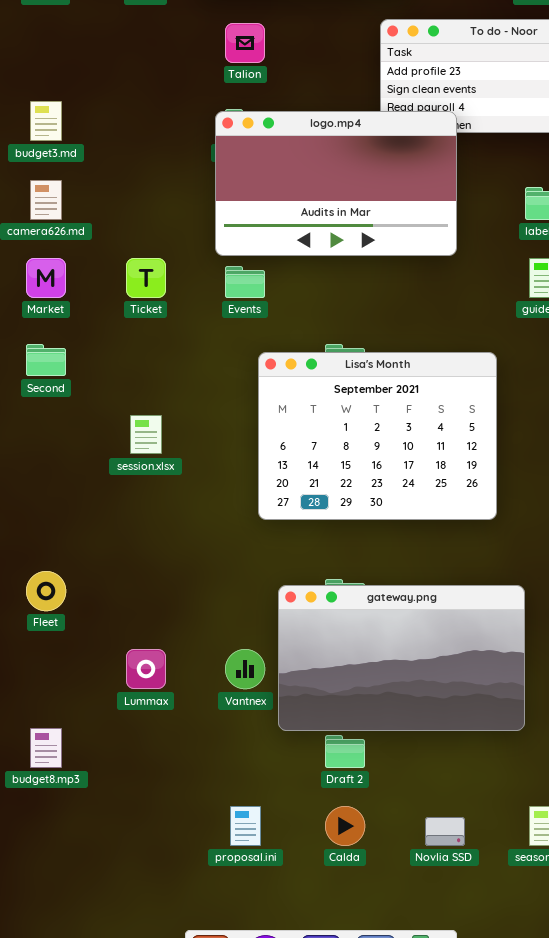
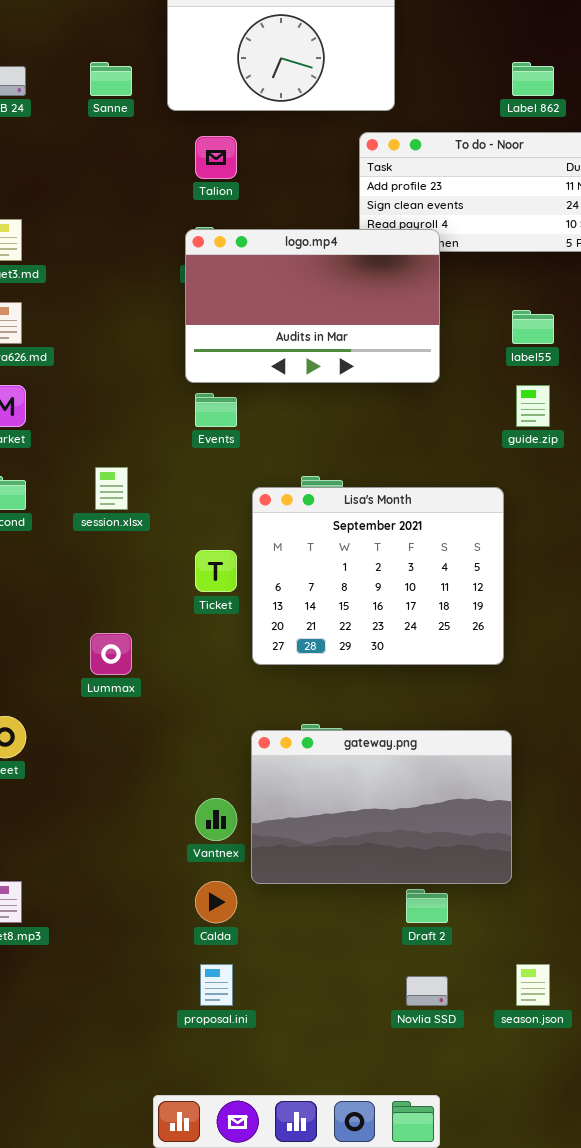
Ticket: [126,258,166,298] -> [195,550,237,592], moved
Lisa's Month: [258,352,497,520] -> [252,487,504,665], moved
session.xlsx: [130,415,162,454] -> [95,467,128,510], moved
Lummax: [126,649,166,689] -> [90,633,132,675], moved
Draft 2: [325,735,365,768] -> [406,889,448,923], moved
Calda: [325,806,365,846] -> [195,881,237,923], moved

